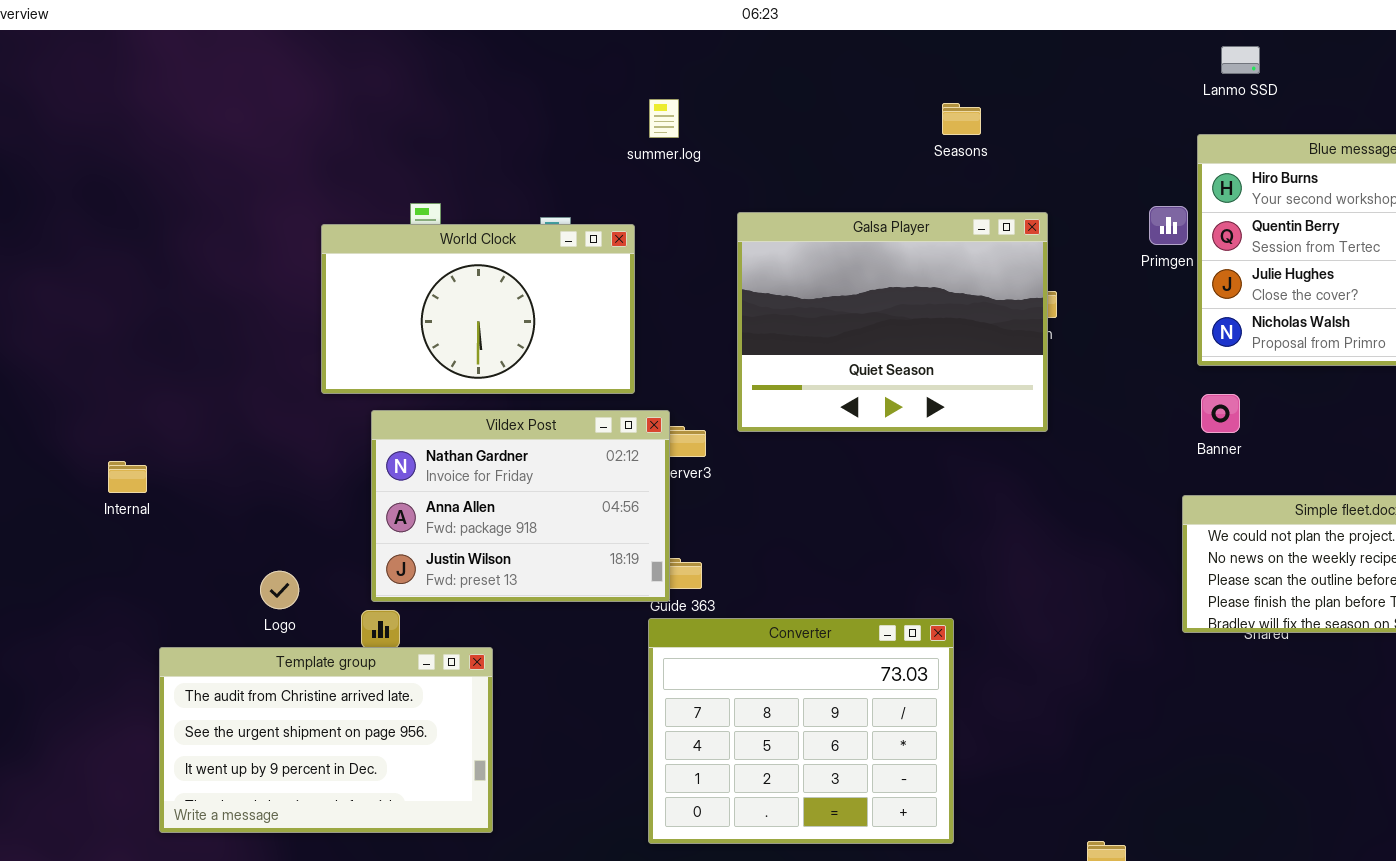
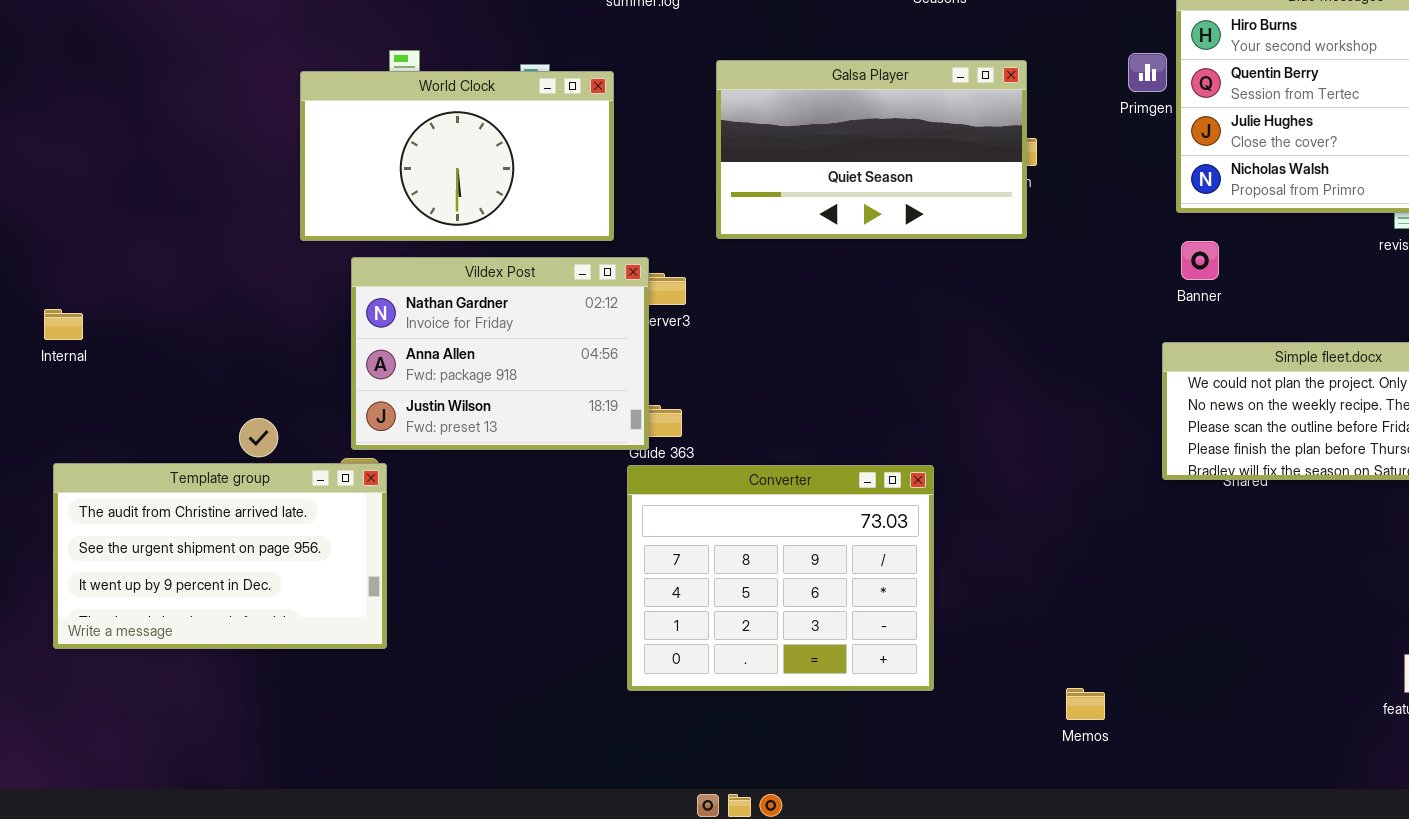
Galsa Player: [737,212,1048,432] -> [716,60,1027,239], resized
Internal: [108,461,147,493] -> [44,309,83,340], moved
Template group: [159,647,493,833] -> [53,463,387,649], moved

